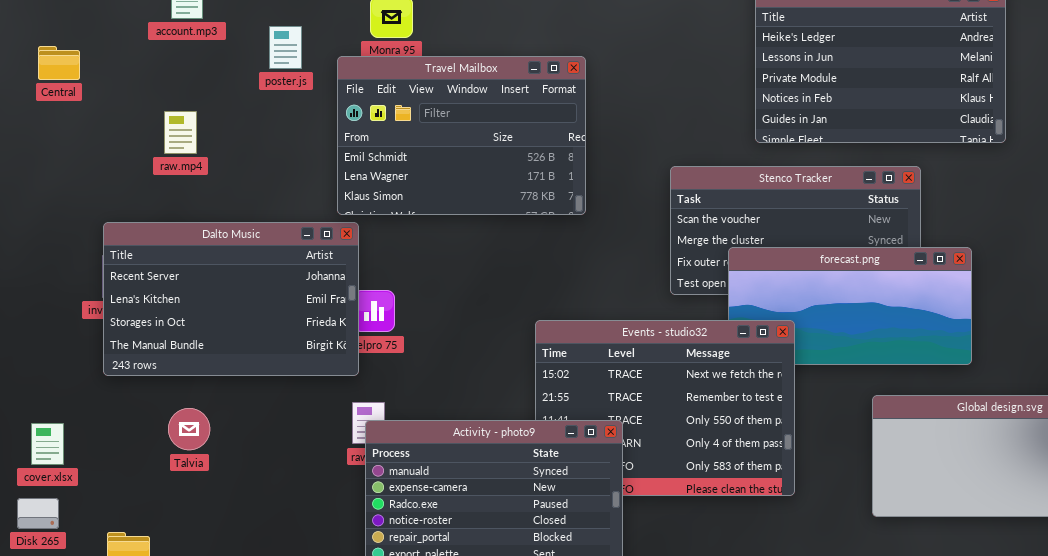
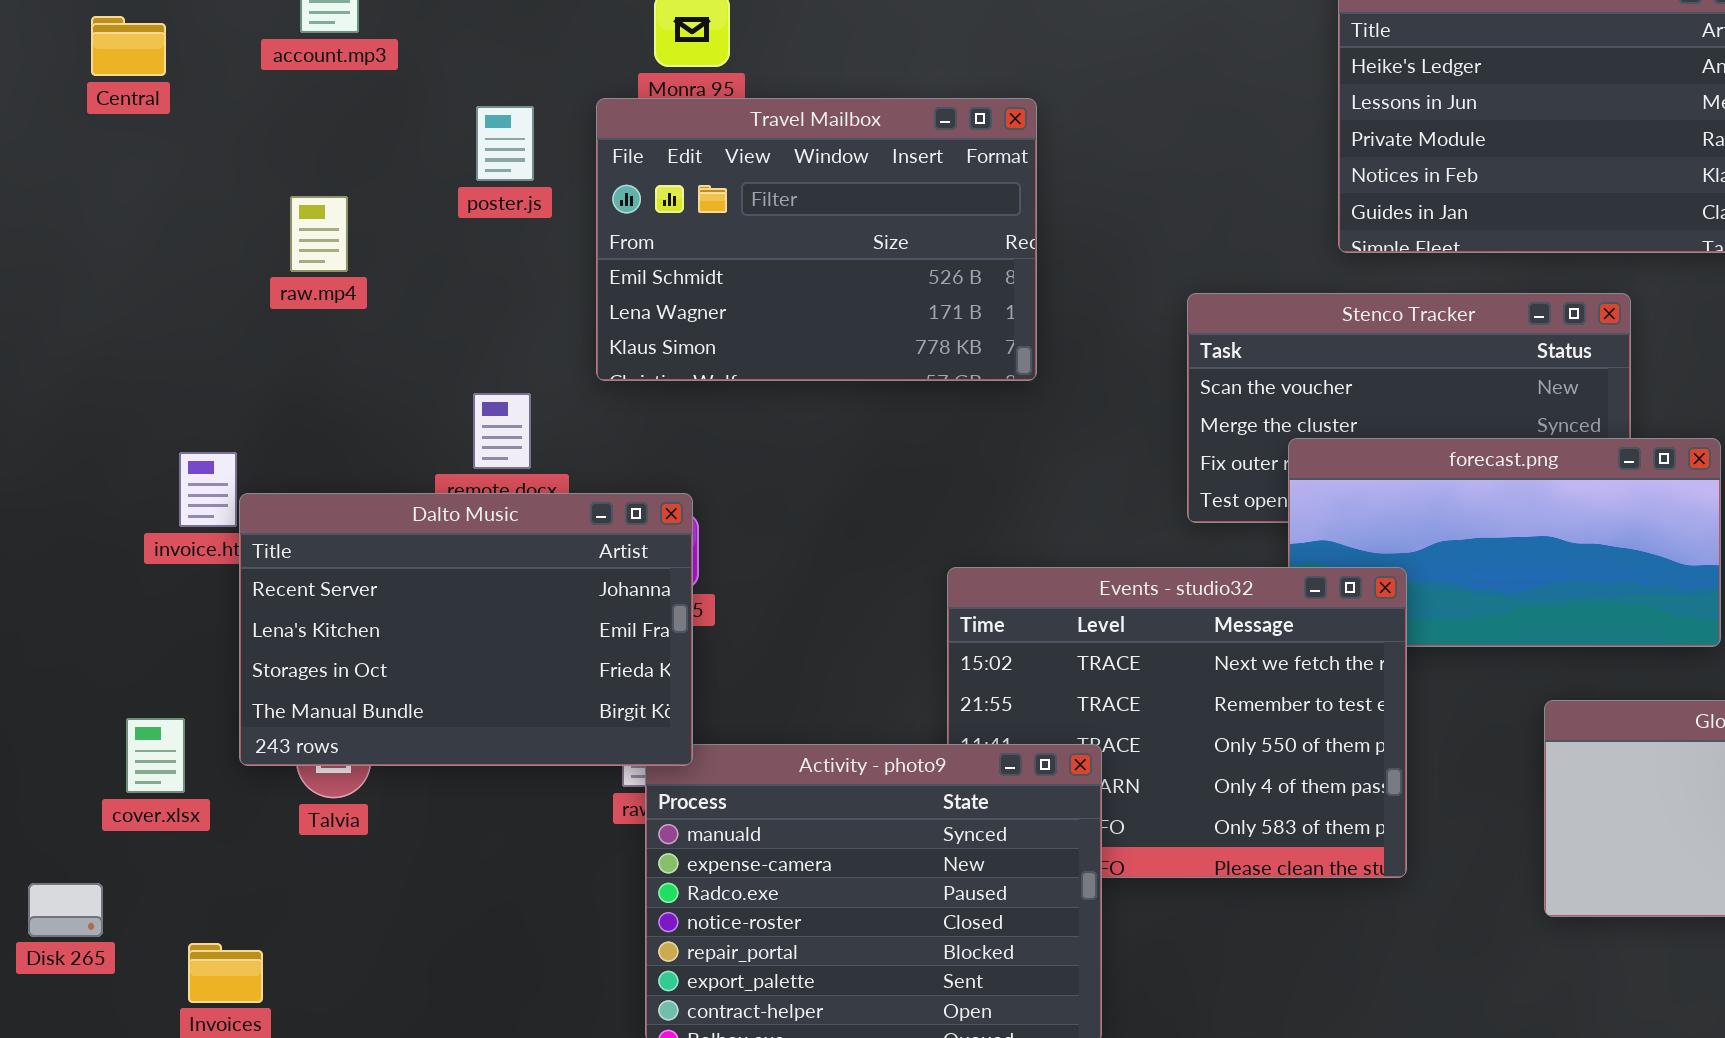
poster.js: [269,26,302,69] -> [476,106,534,181], moved
Central: [38,46,80,80] -> [91,16,166,76], moved
Dalto Music: [103,222,359,376] -> [239,493,693,766], moved
cover.xlsx: [31,423,64,465] -> [126,718,185,793], moved

